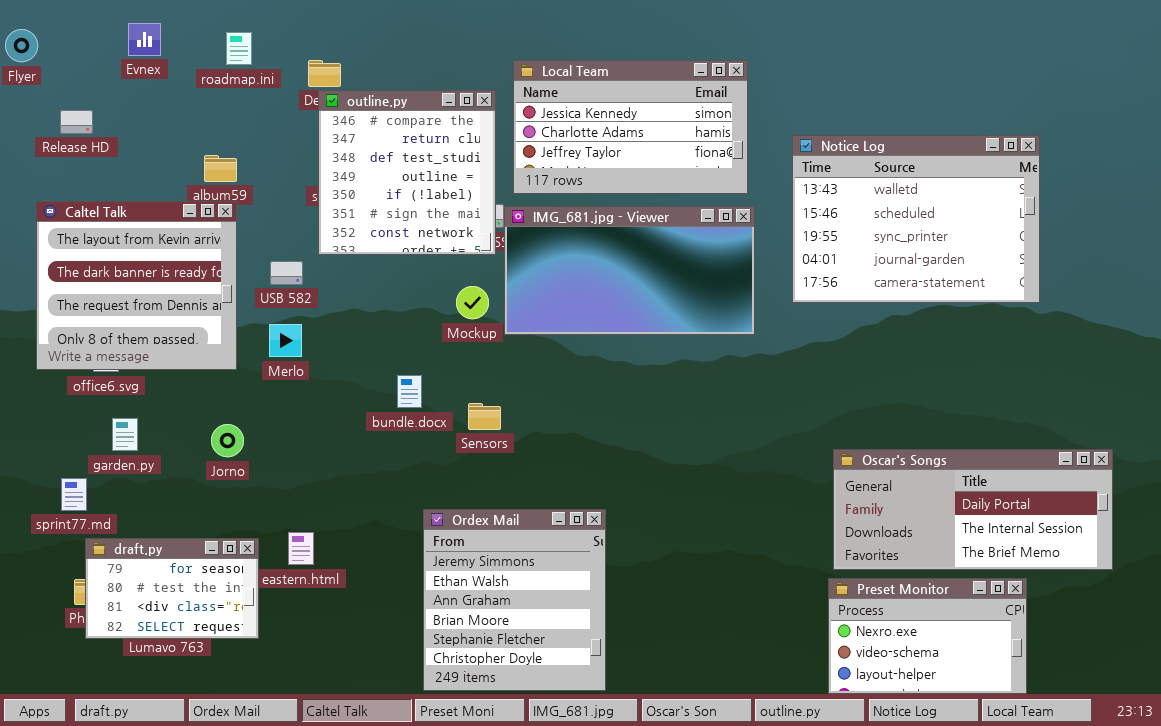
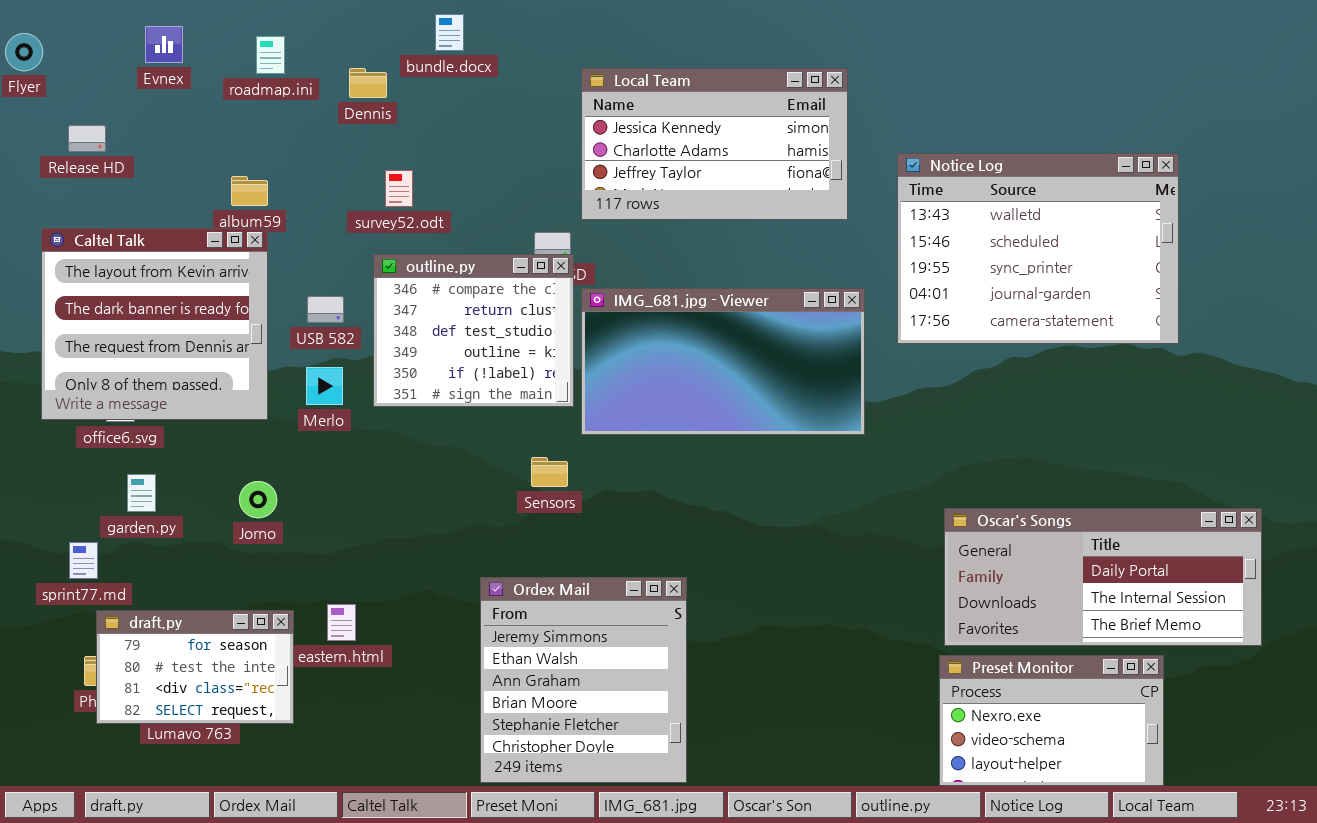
outline.py: [318,90,496,255] -> [373,254,574,407], moved, resized
IMG_681.jpg - Viewer: [504,206,755,335] -> [581,288,865,435], moved
bundle.docx: [397,375,422,408] -> [435,14,464,51], moved

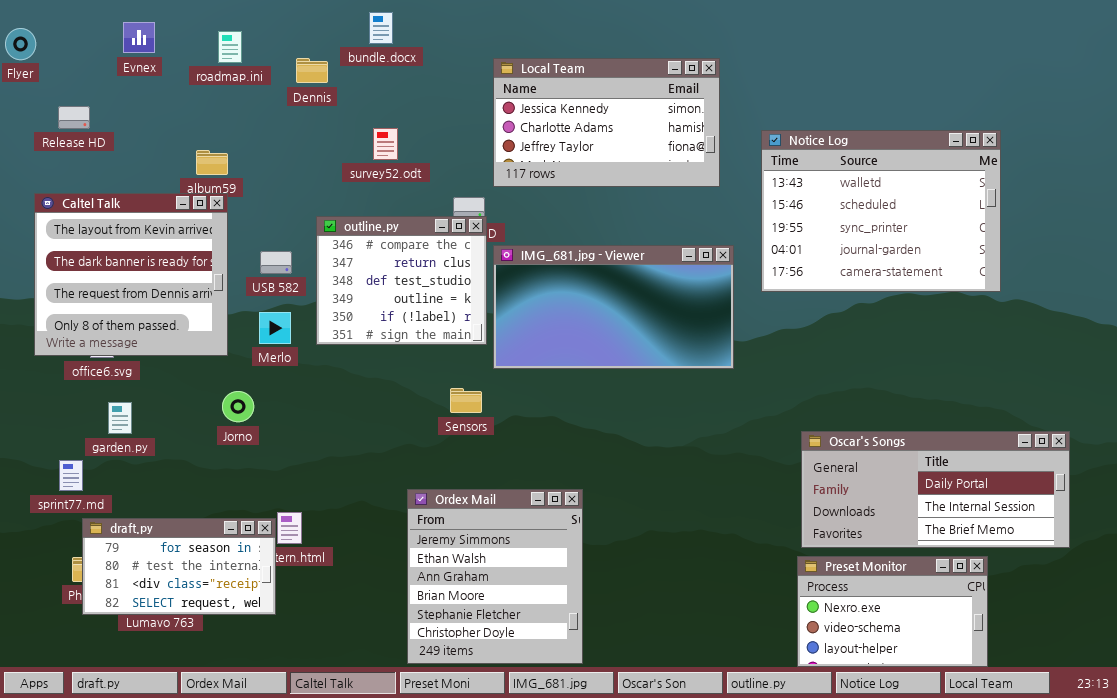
survey52.odt: [385,170,413,207] -> [373,128,398,160], moved
Jorno: [239,481,277,518] -> [222,391,254,422], moved
draft.py: [96,610,294,724] -> [82,518,276,615], resized

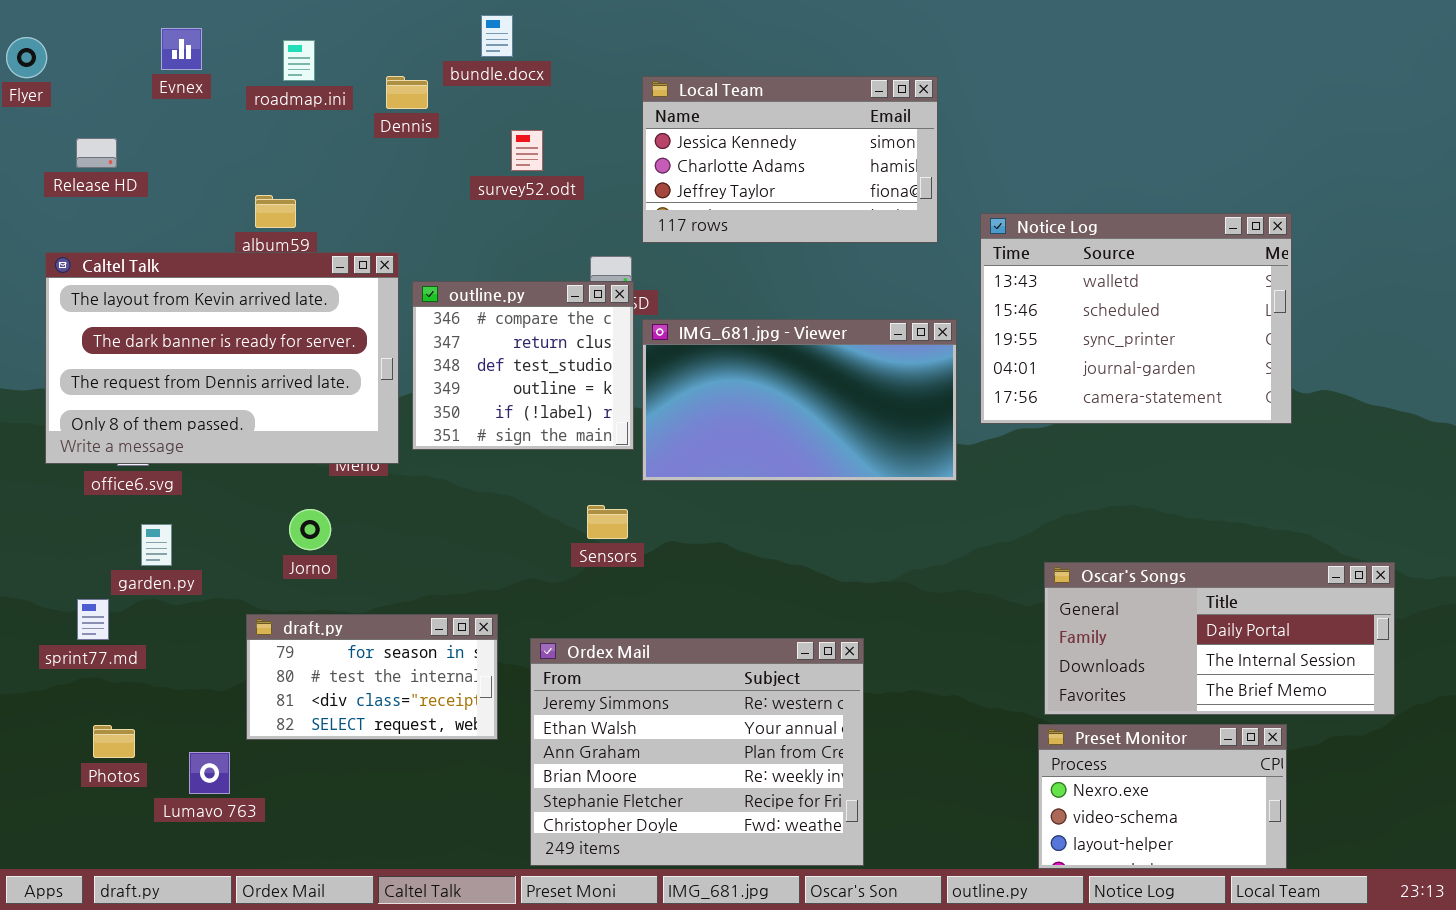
survey52.odt: [373,128,398,160] -> [511,130,543,171], moved
Notice Log: [761,130,1001,292] -> [980,213,1292,424], moved
Caltel Talk: [34,193,228,356] -> [45,252,399,464], resized
Ordex Mail: [407,489,583,664] -> [530,638,864,866], resized
draft.py: [82,518,276,615] -> [246,614,498,740], moved

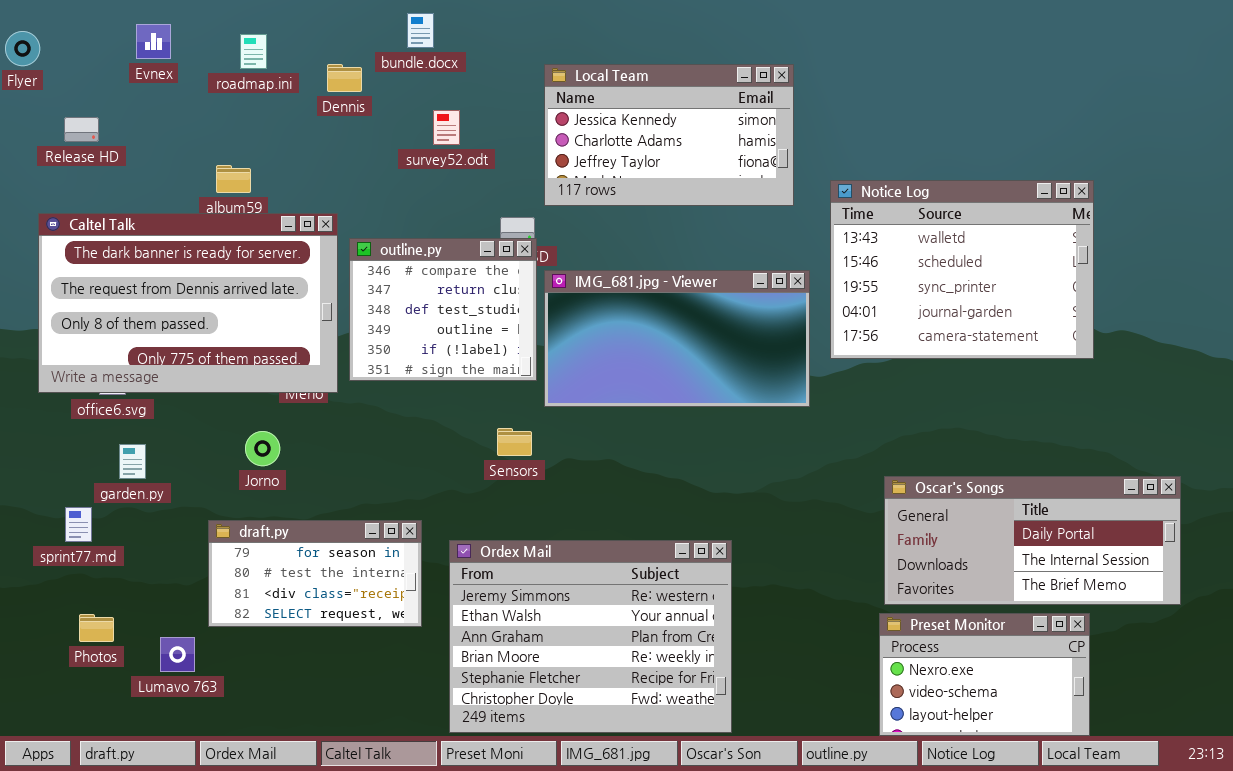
Caltel Talk: [45,252,399,464] -> [38,213,338,393], scrolled down 1 row

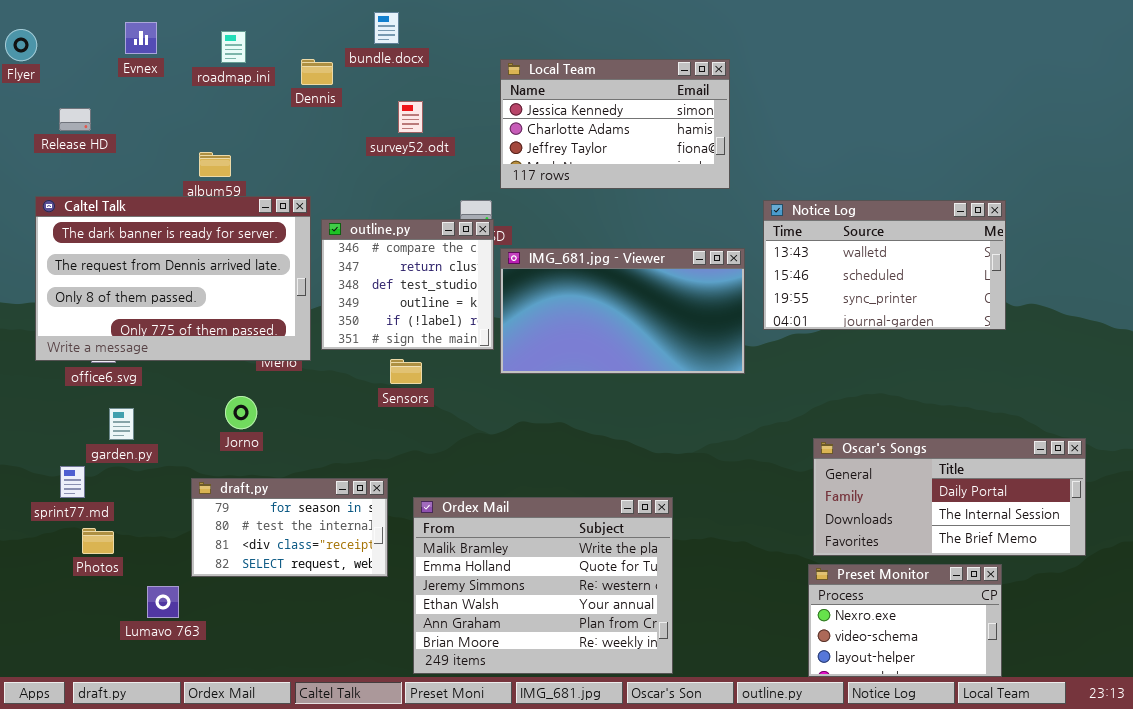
Notice Log: [830,180,1094,359] -> [763,200,1006,330], resized
Sensors: [497,428,532,456] -> [390,359,422,384], moved
Ordex Mail: [449,540,732,733] -> [413,497,673,674], scrolled up 2 rows
Photos: [79,614,114,642] -> [82,528,114,554], moved

